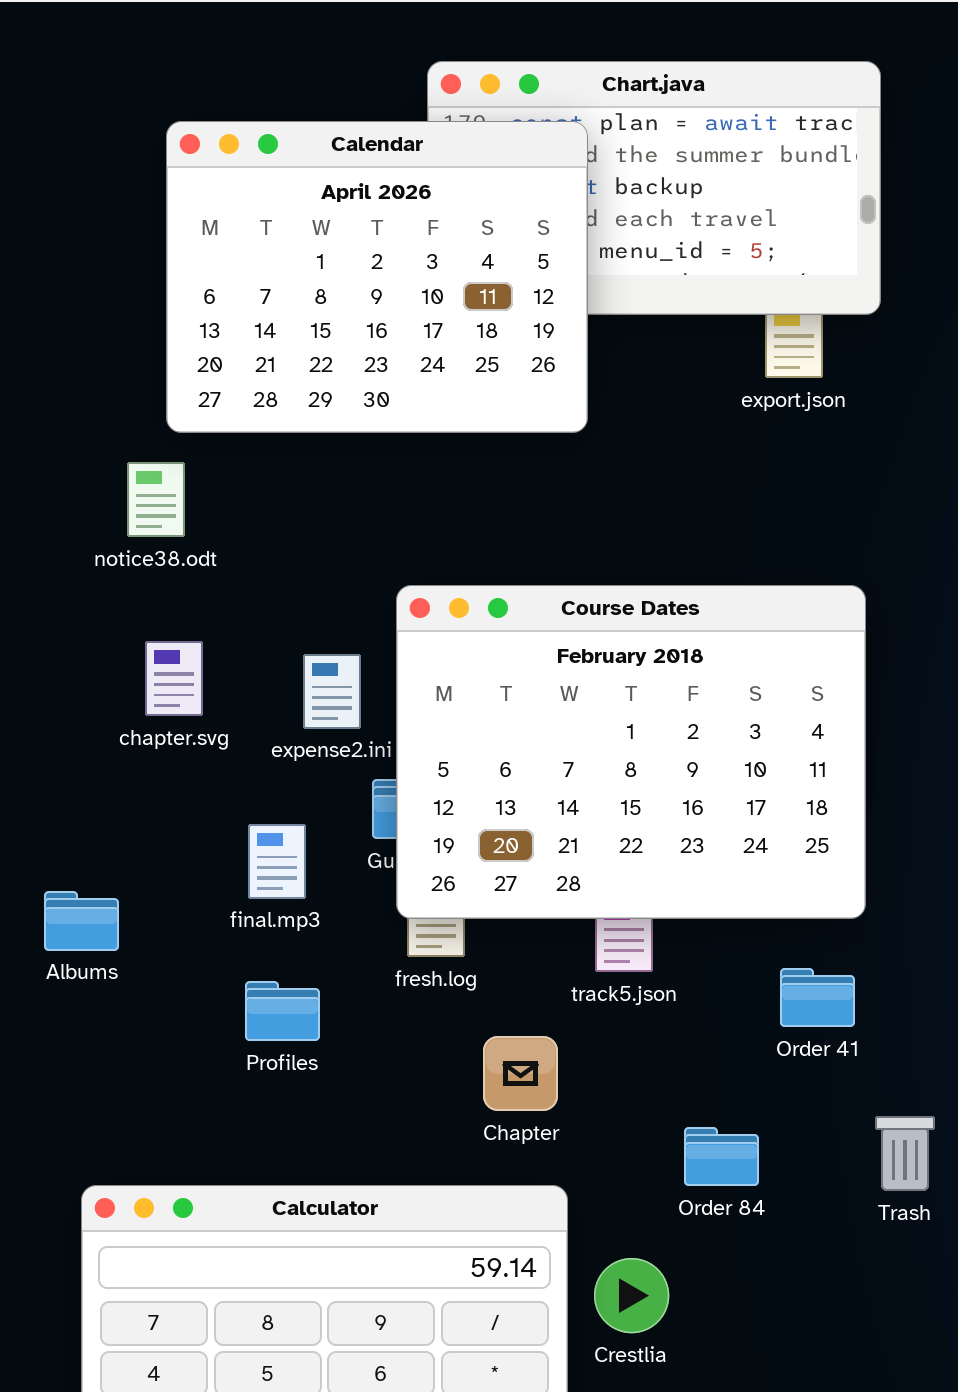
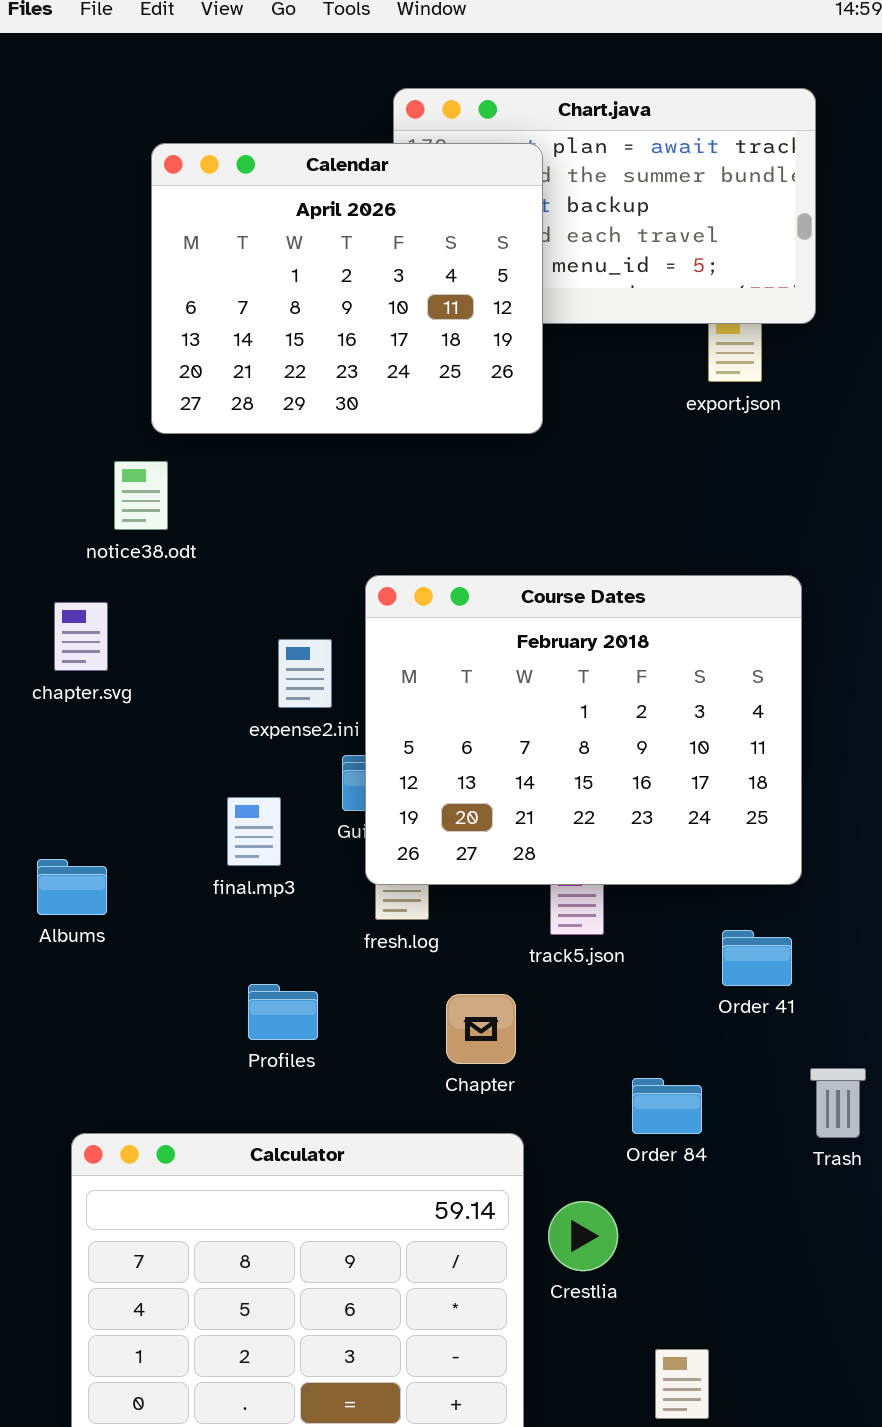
chapter.svg: [145,641,203,716] -> [54,602,108,671], moved
Profiles: [245,981,320,1041] -> [248,984,318,1040], moved

